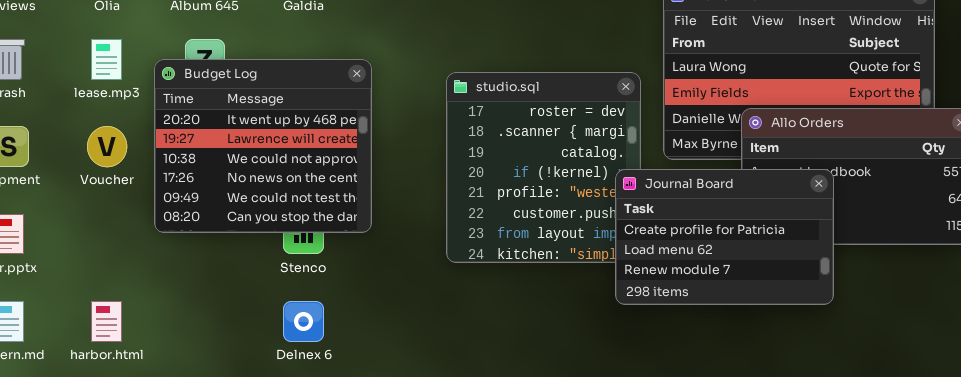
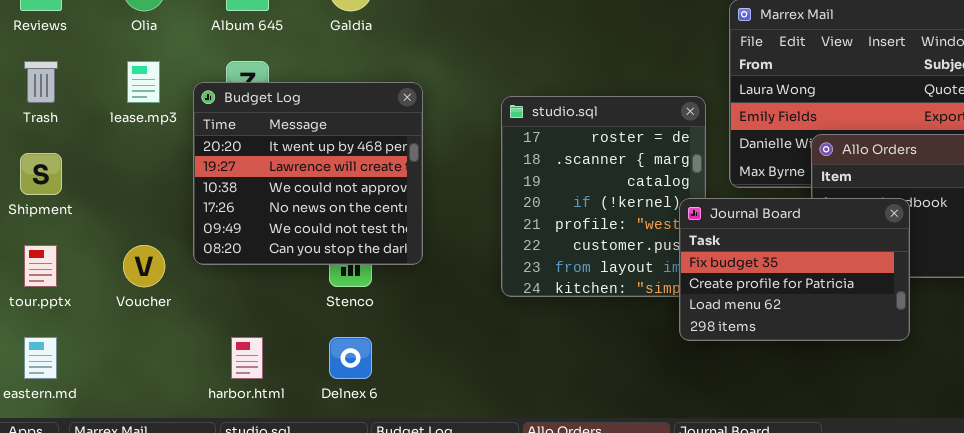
Voucher: [87,126,127,167] -> [123,245,165,287], moved
Journal Board: [615,169,834,305] -> [679,198,910,341], scrolled up 1 row
harbor.html: [91,301,122,342] -> [231,337,263,379], moved

